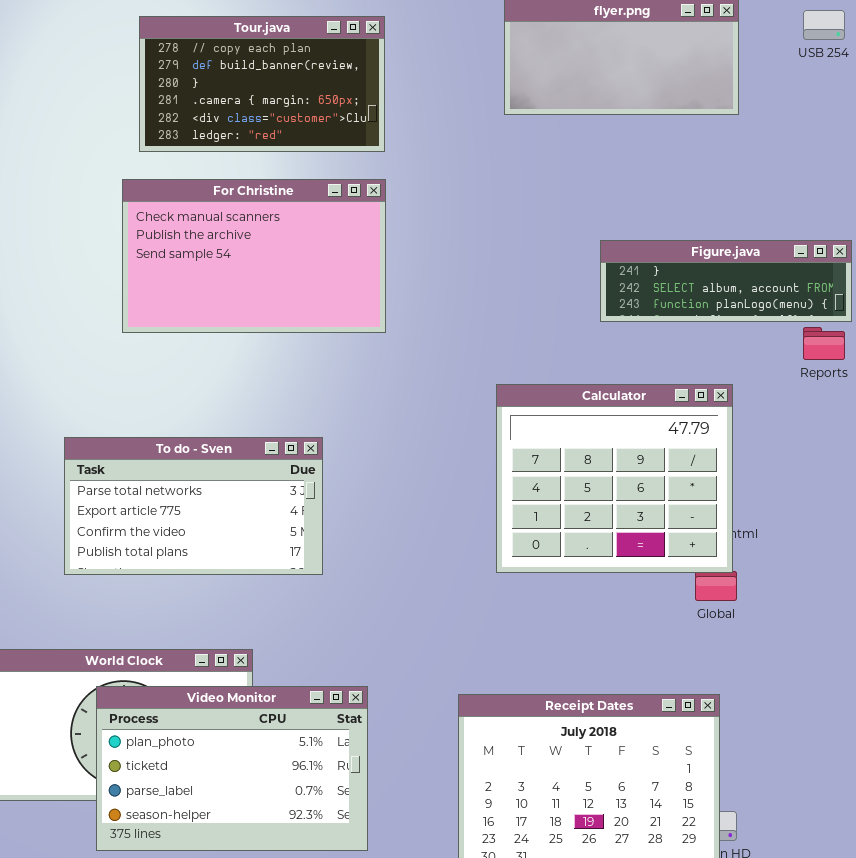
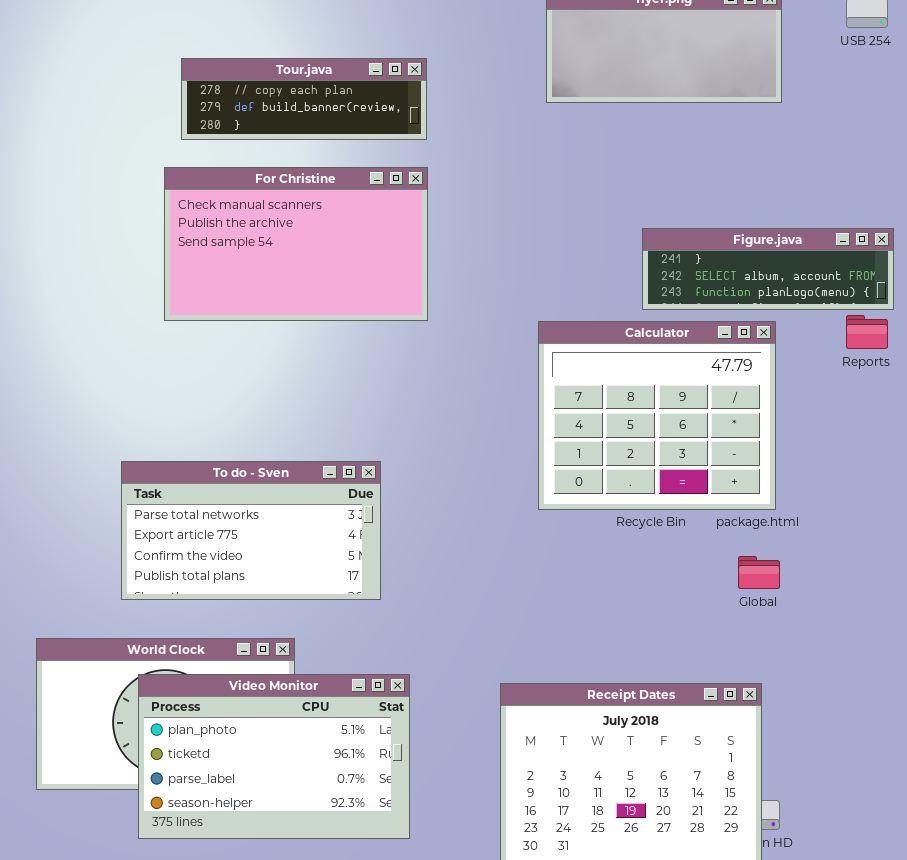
Tour.java: [139,16,385,152] -> [181,58,427,140], resized
Calculator: [496,384,733,573] -> [538,321,776,510], moved
To do - Sven: [64,437,323,575] -> [121,461,381,600], moved

